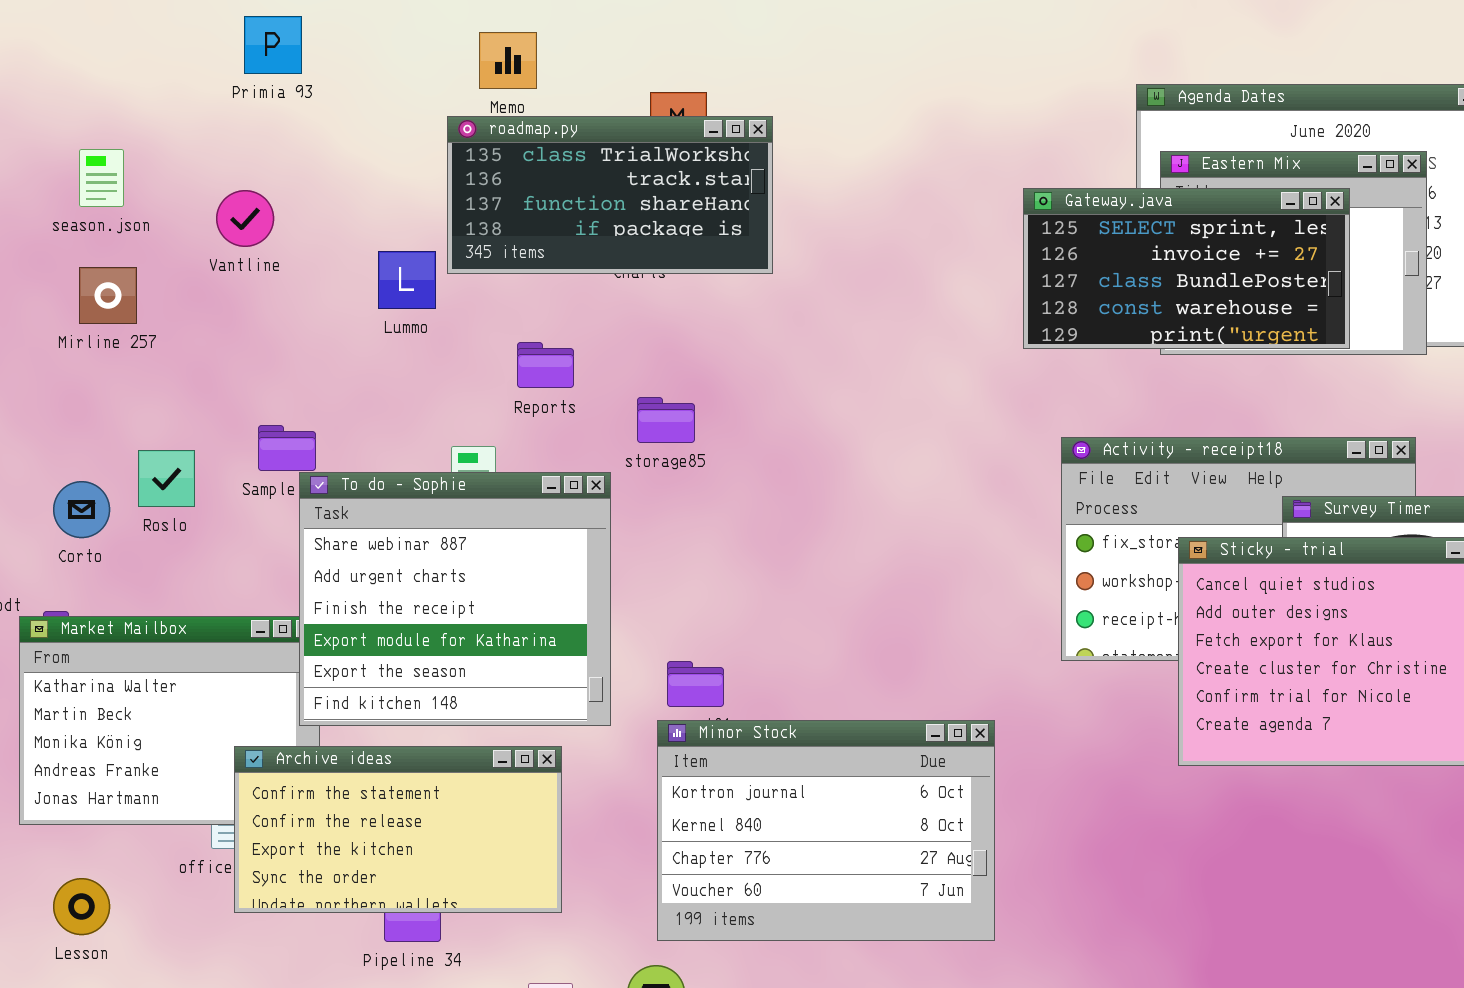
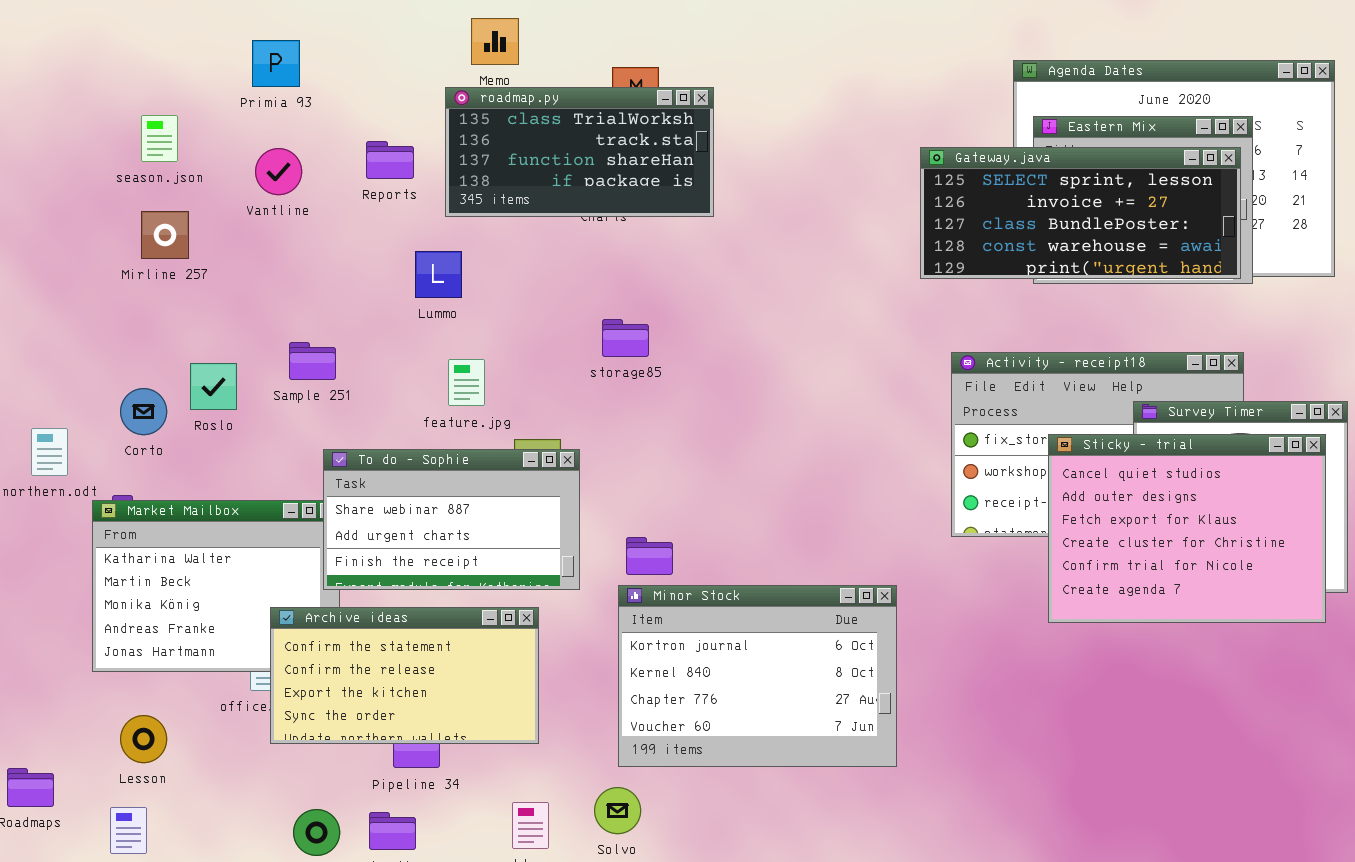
Primia 93: [244,16,302,74] -> [252,40,300,87], moved
Gateway.java: [1023,188,1350,349] -> [920,147,1241,279], resized
Lummo: [378,251,436,309] -> [415,251,462,298], moved
Reports: [517,342,574,388] -> [366,141,414,179], moved
To do - Sophie: [299,472,611,726] -> [323,449,580,590], resized

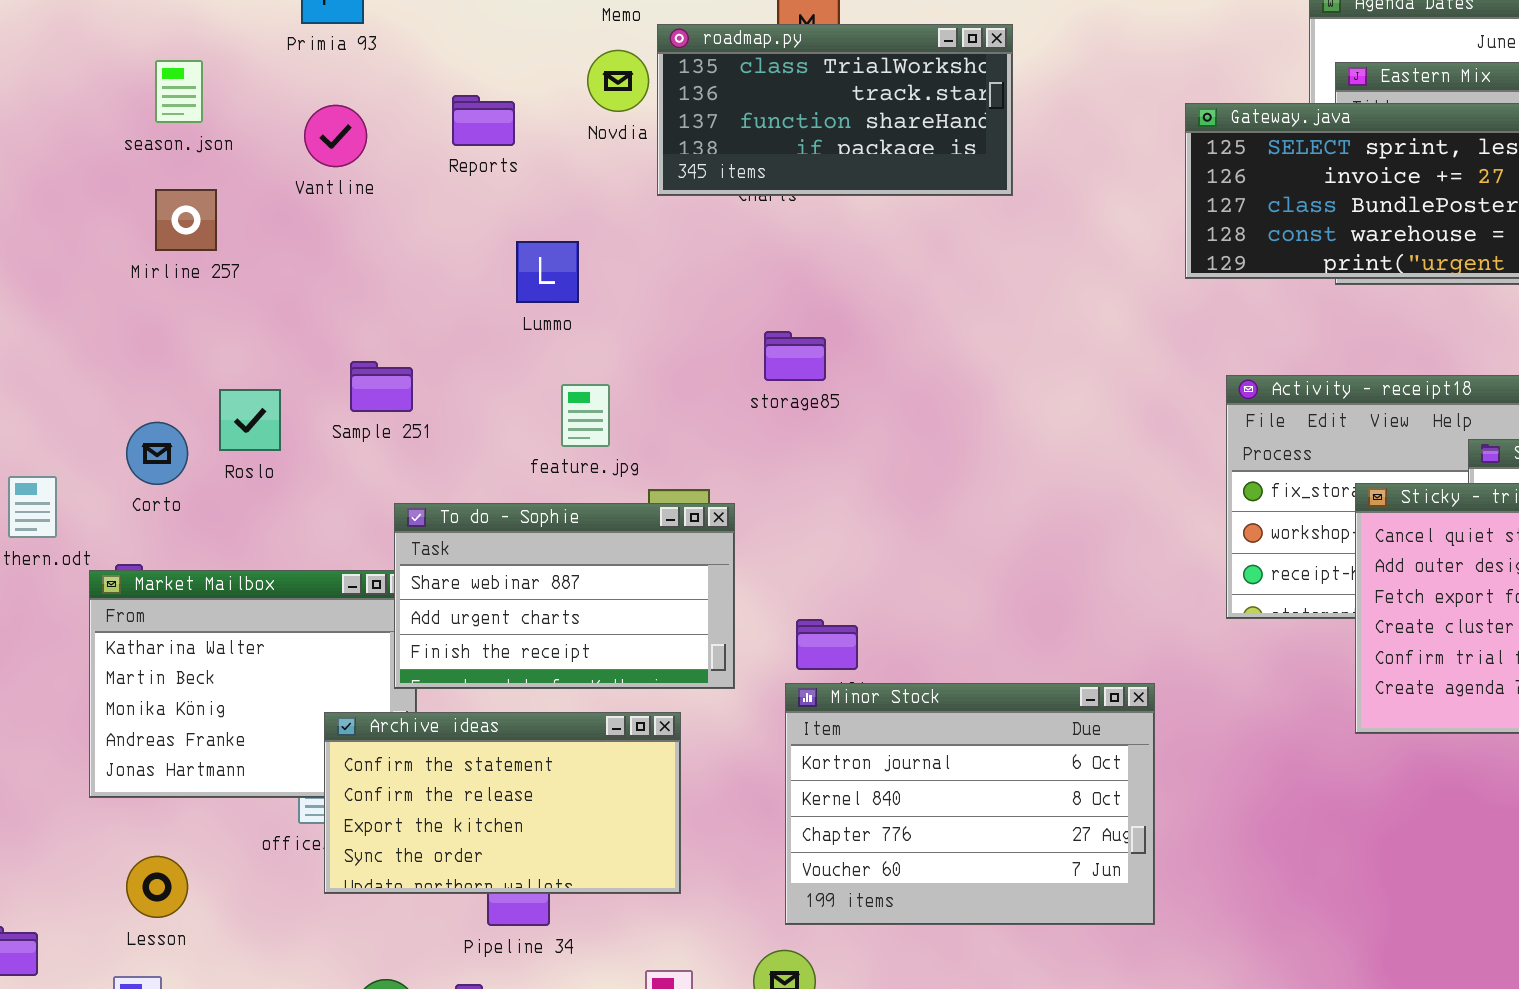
roadmap.py: [445,87,714,217] -> [657,24,1013,196], moved

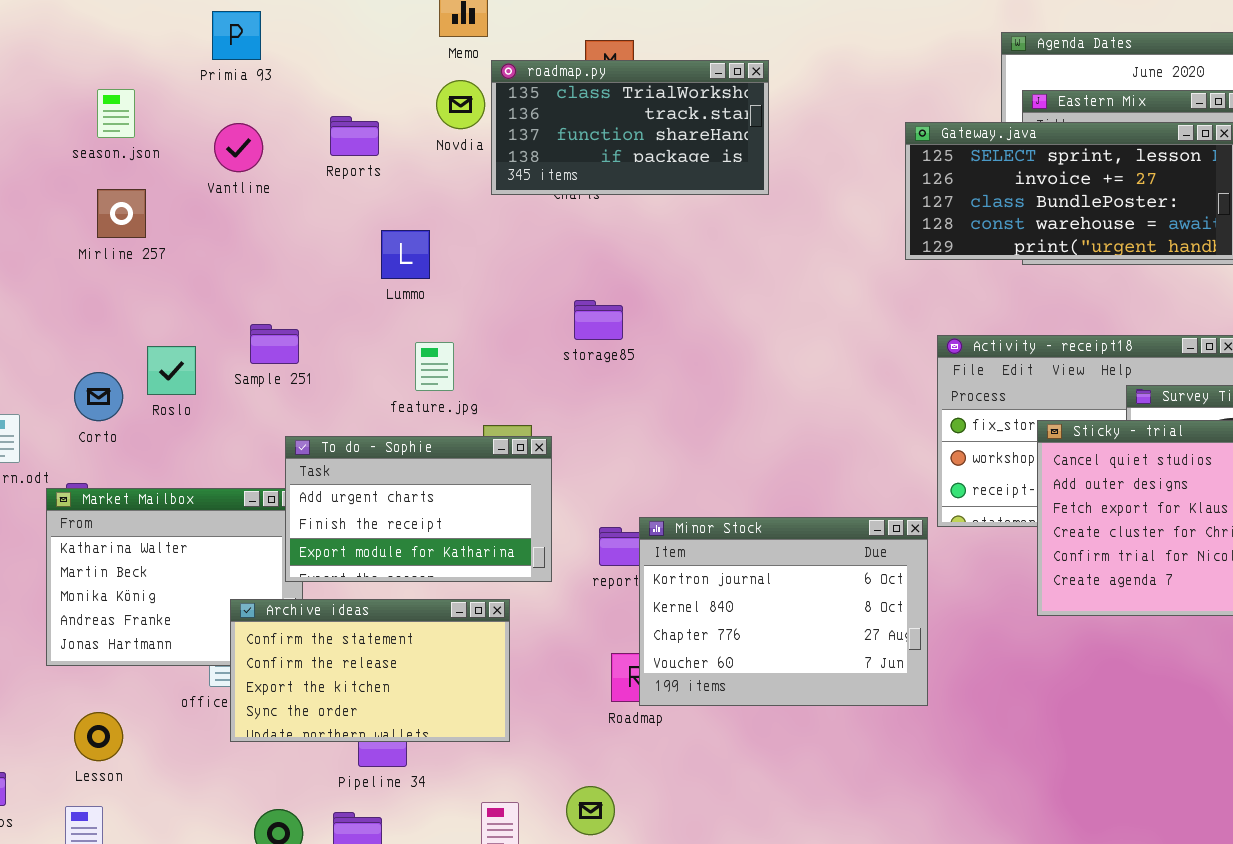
To do - Sophie: [394,503,735,689] -> [285,436,552,582], scrolled down 1 row
Minor Stock: [785,683,1155,925] -> [639,517,928,706], moved

